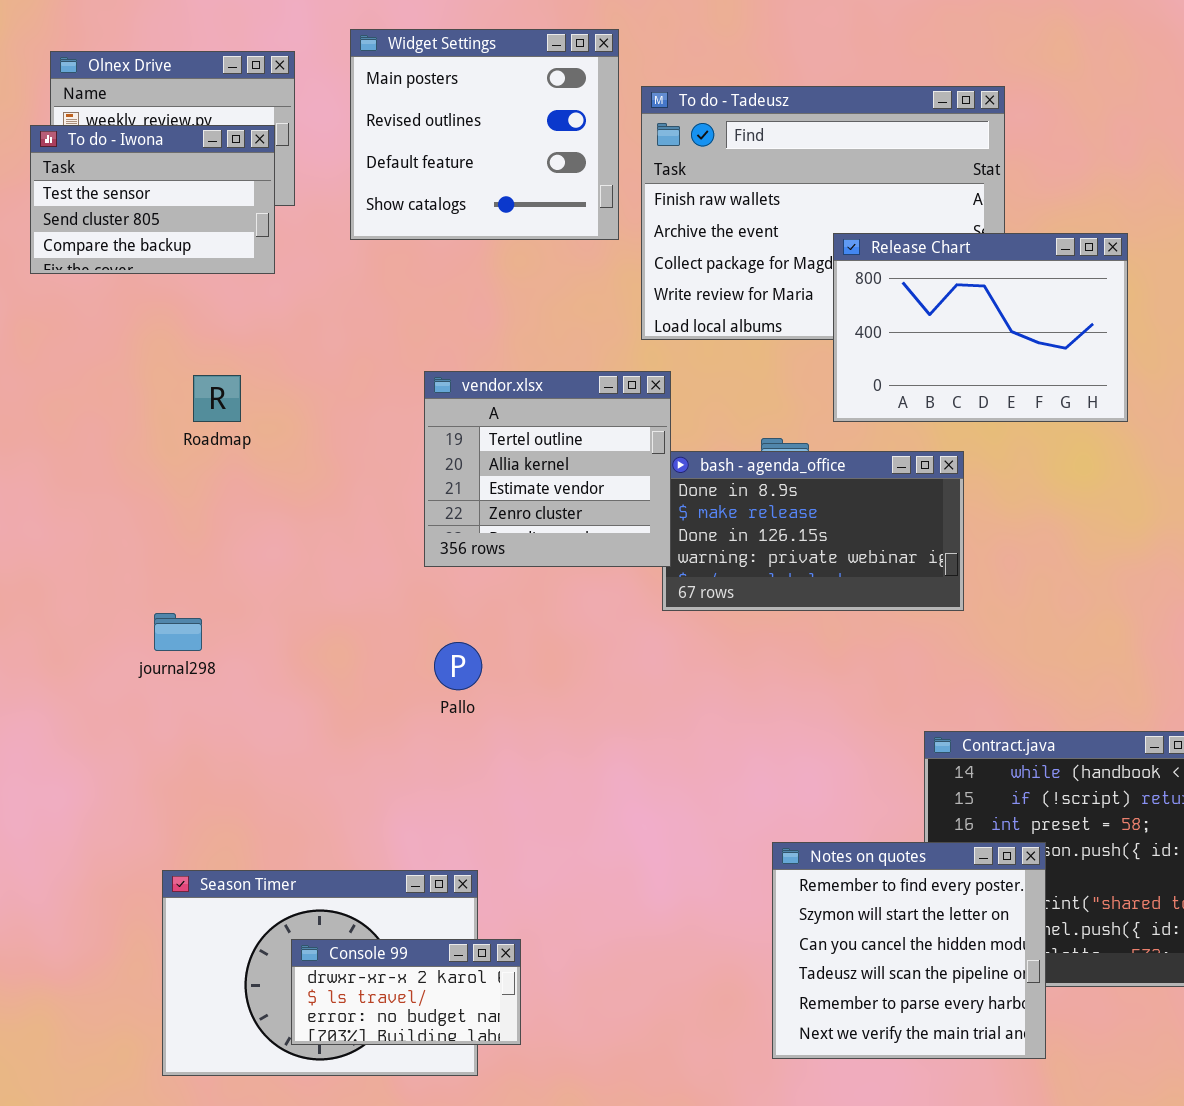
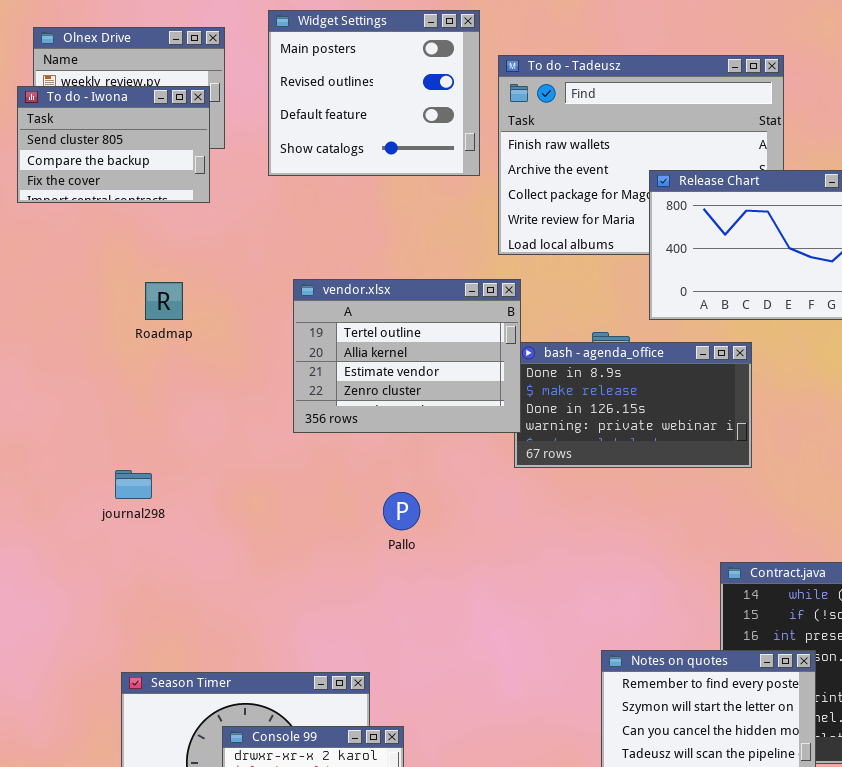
To do - Iwona: [30,125,275,274] -> [17,86,210,203], scrolled down 1 row
vendor.xlsx: [424,371,671,567] -> [293,279,521,433], resized
Pallo: [434,642,482,690] -> [383,492,420,530], moved

